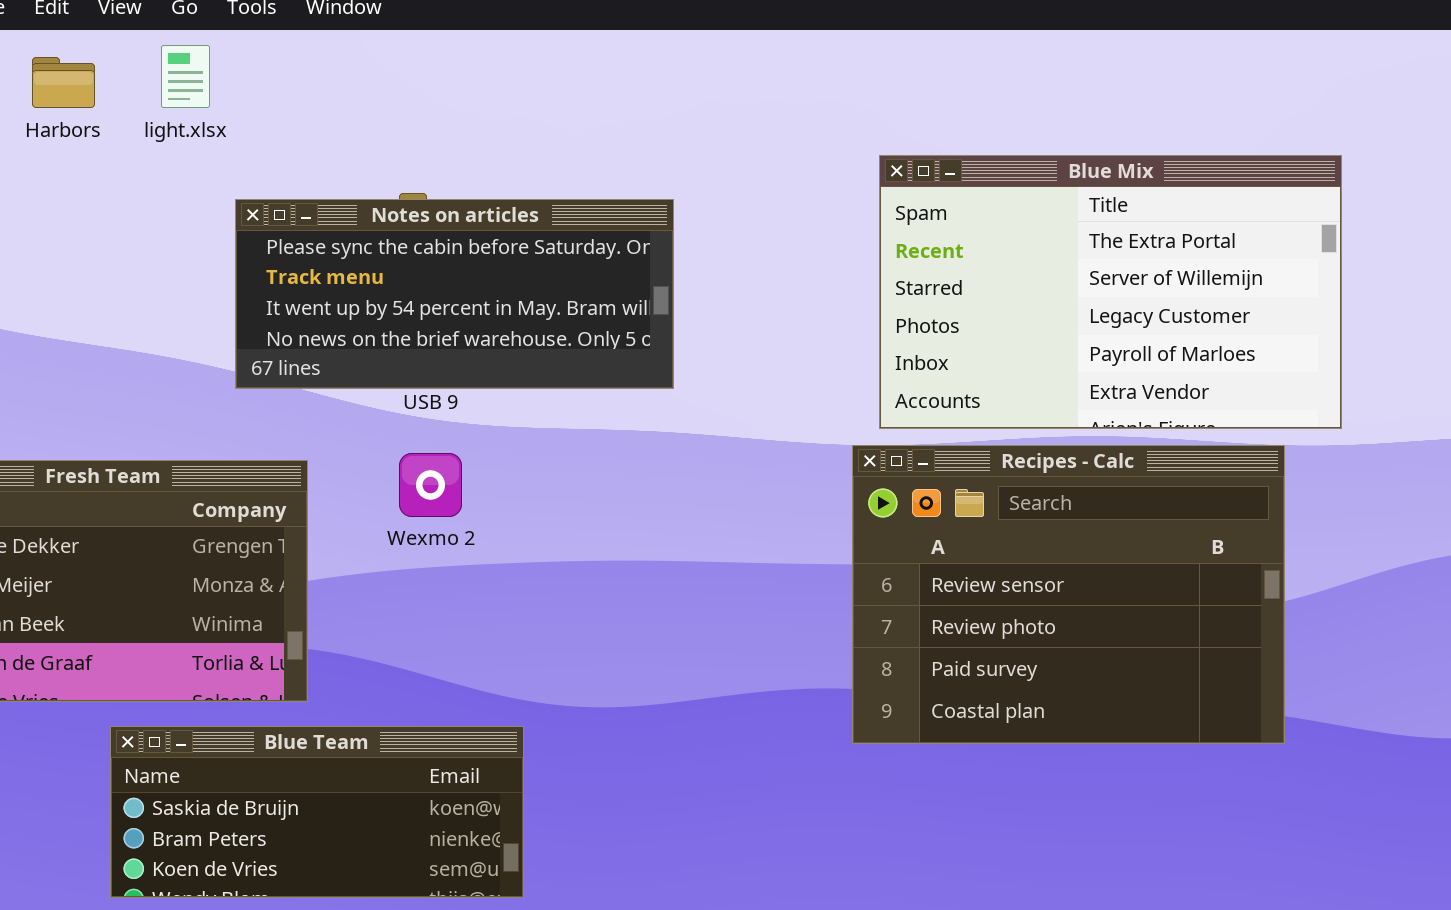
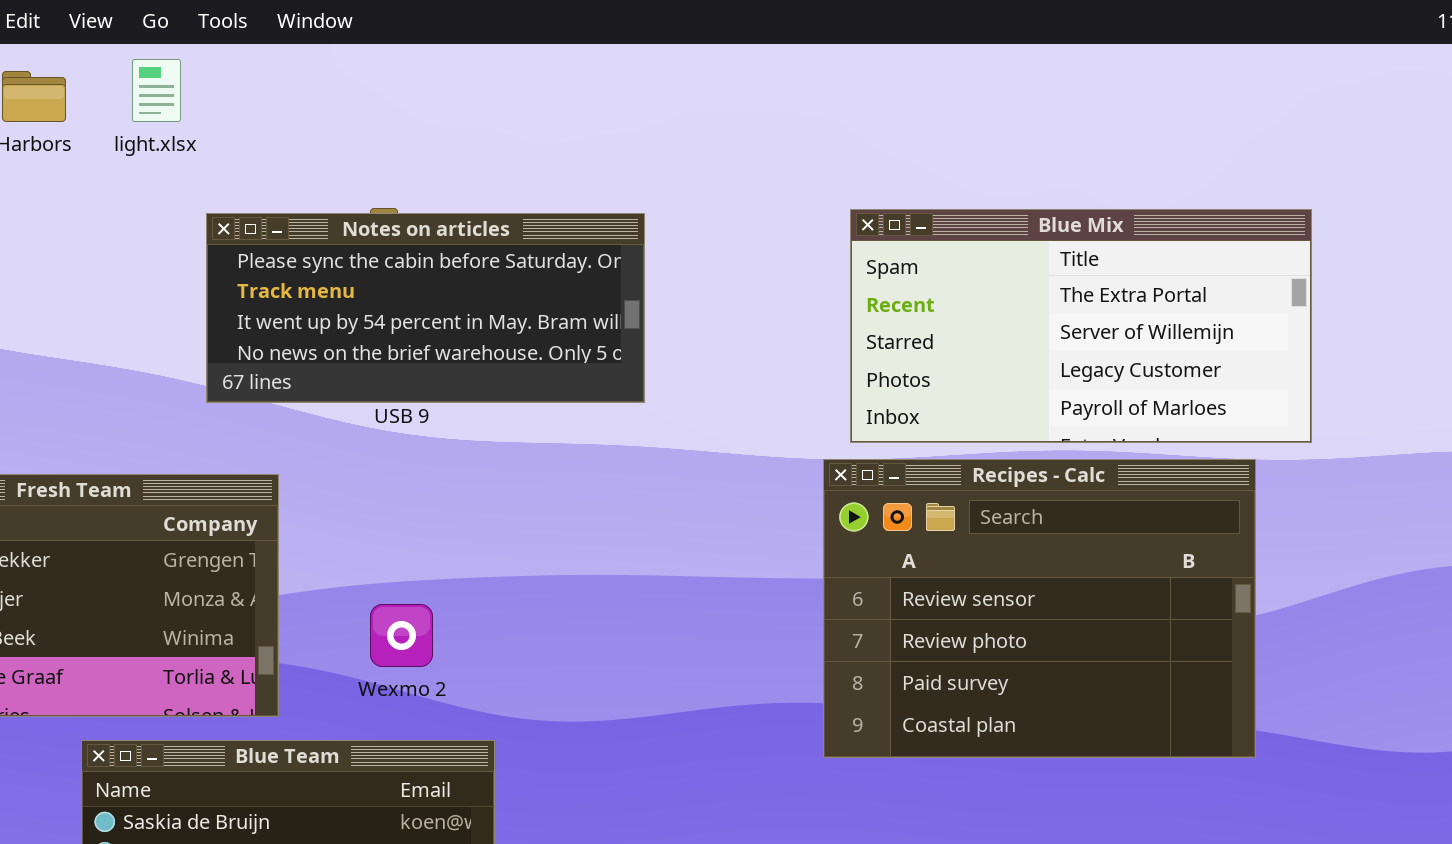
Blue Mix: [879,155,1342,429] -> [850,209,1312,443], resized
Wexmo 2: [399,453,462,517] -> [370,604,433,667], moved

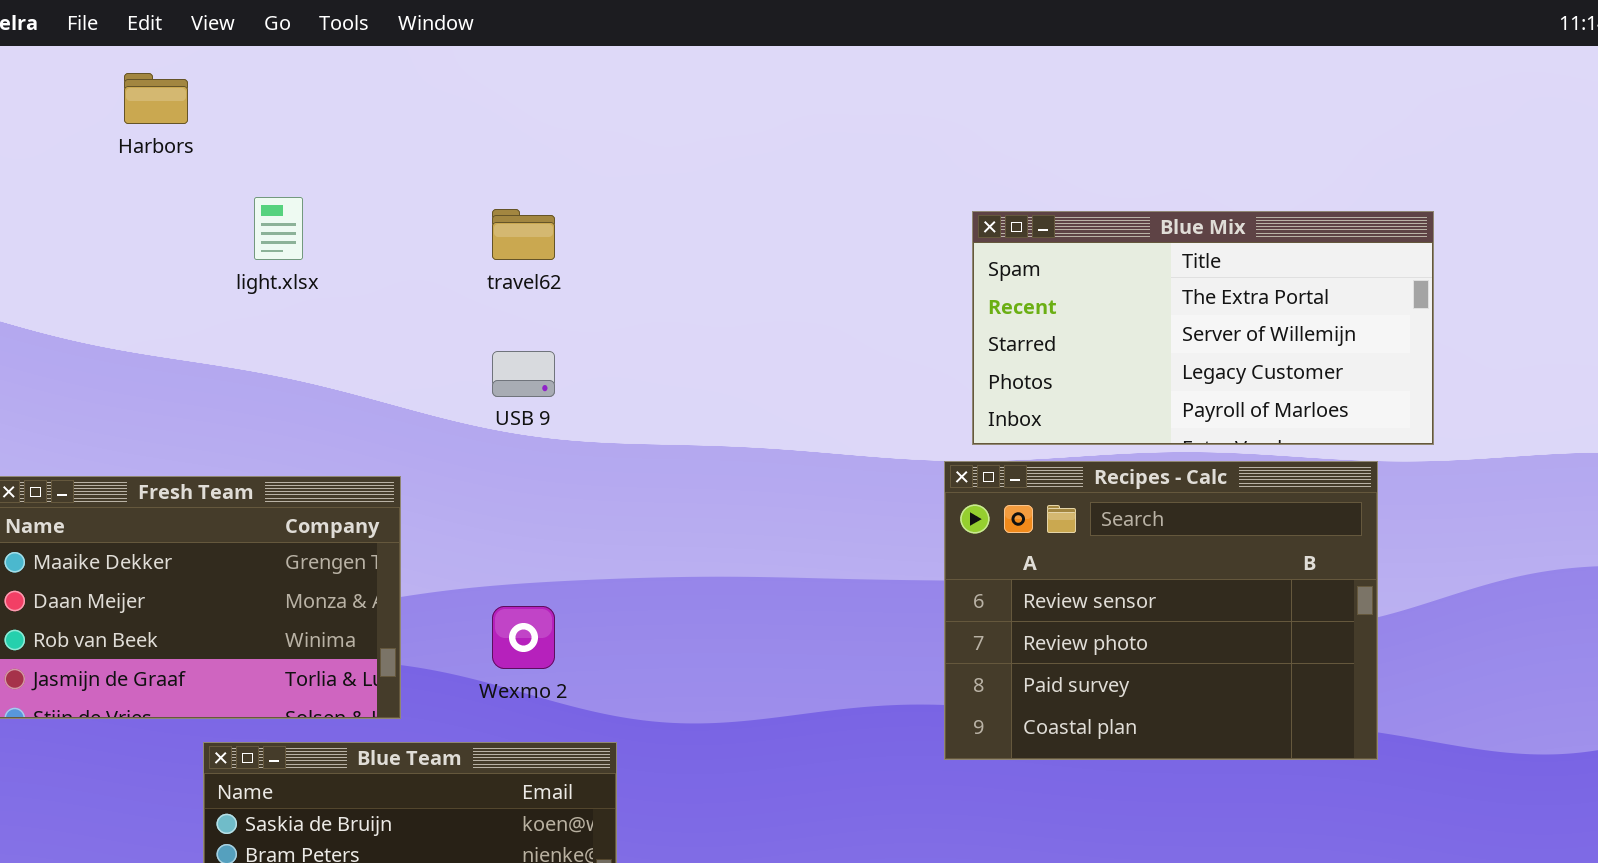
light.xlsx: [132,59,181,122] -> [254,197,303,260], moved
Notes on articles: [206,213,645,403] -> none, closed

